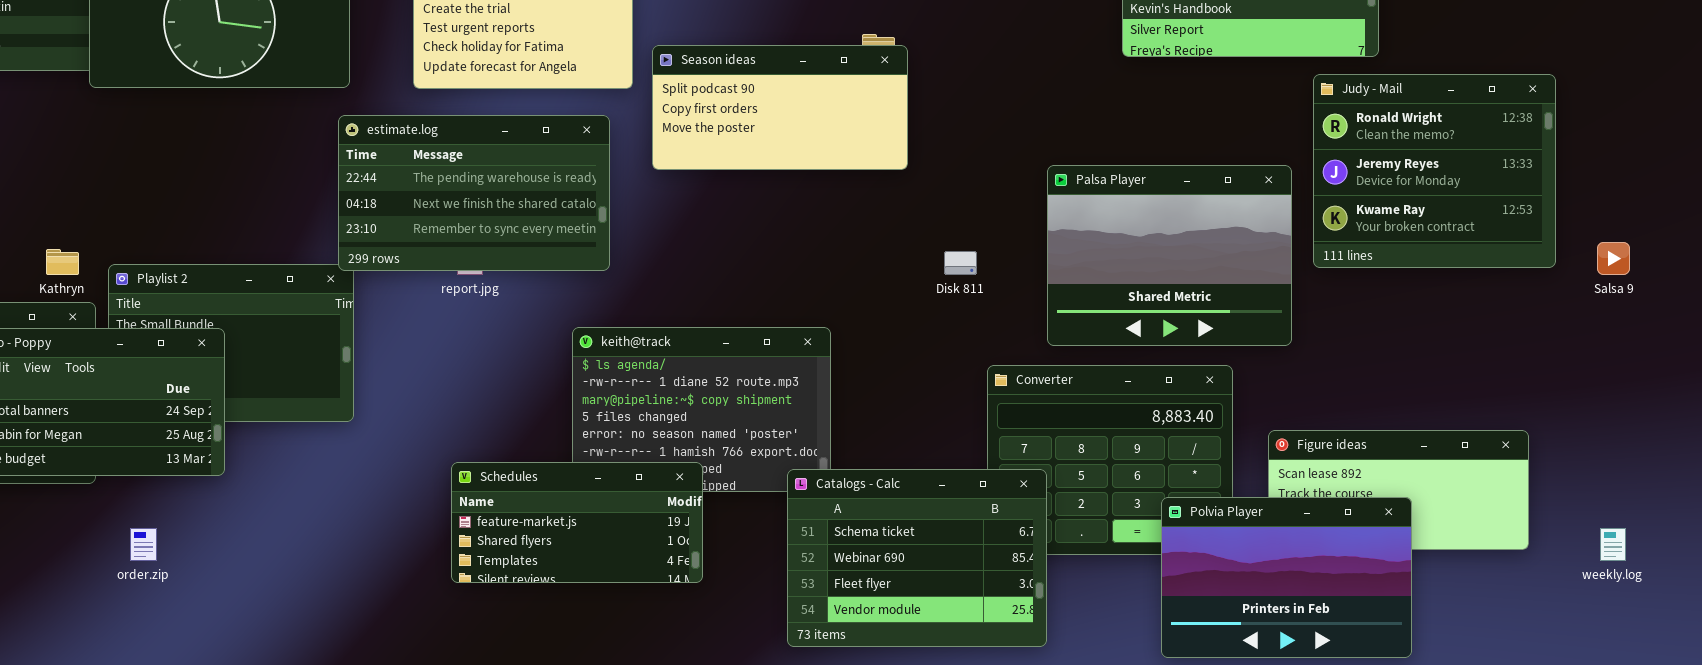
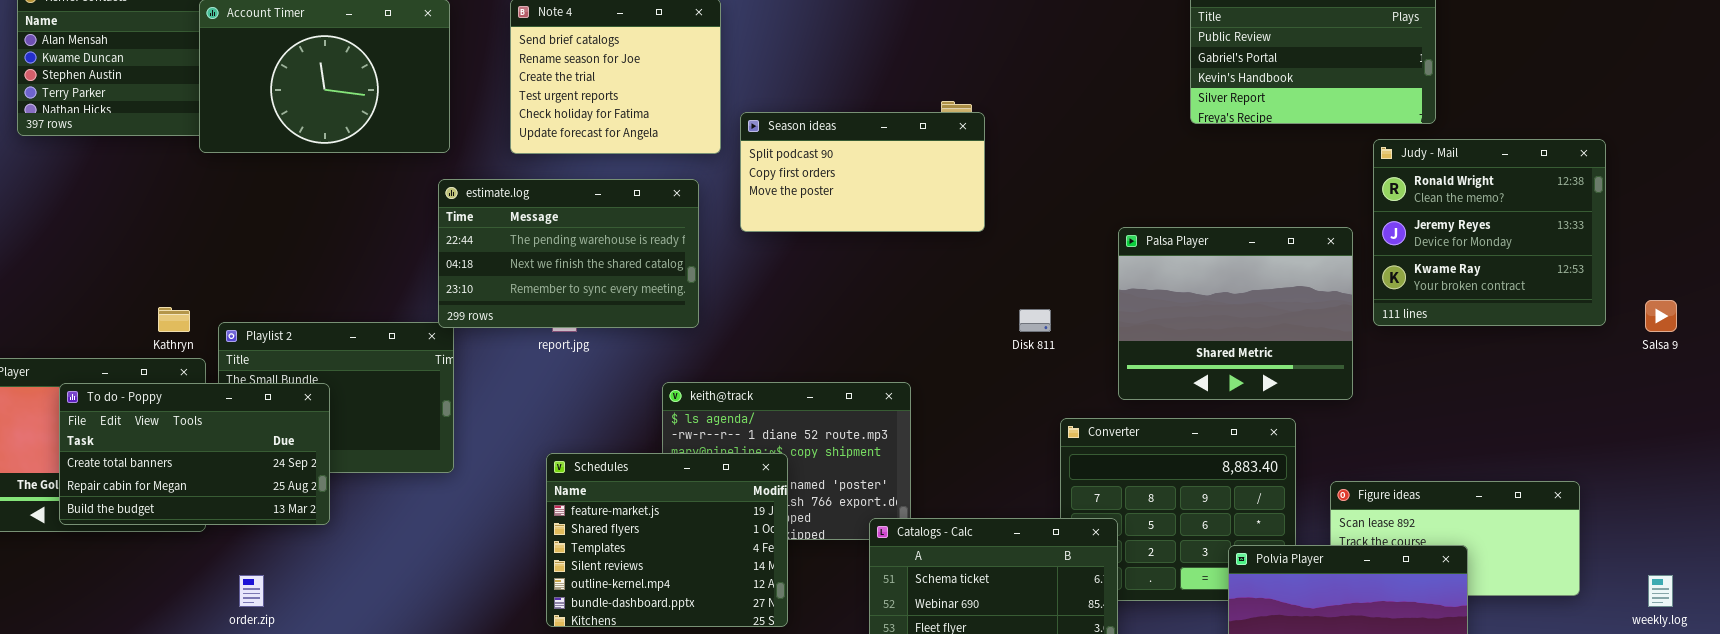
Schedules: [451,462,703,583] -> [546,453,788,627], resized

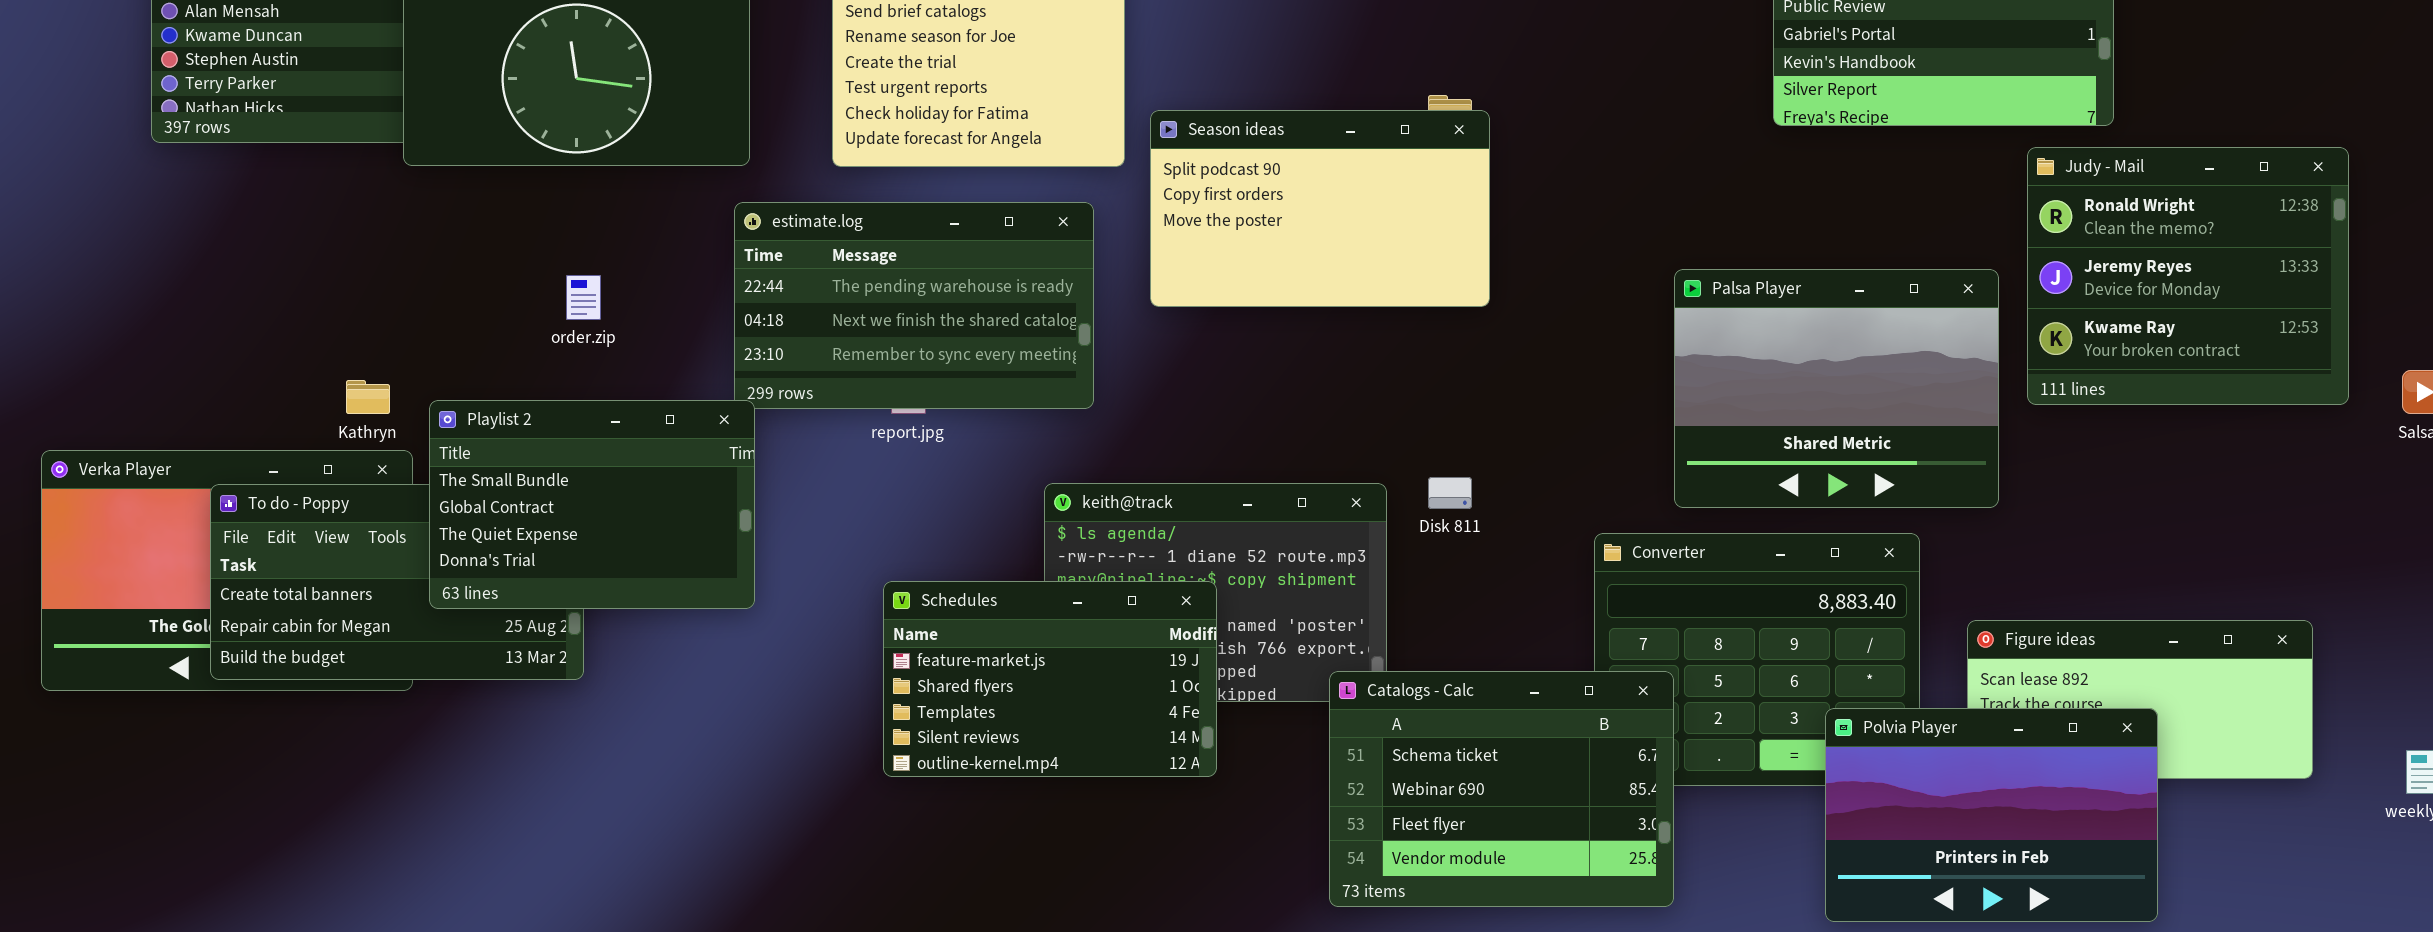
Season ideas: [740,112,985,232] -> [1150,110,1490,307], resized
Disk 811: [1019,309,1051,332] -> [1428,477,1472,509], moved
Playlist 2: [218,322,454,473] -> [429,400,755,609], raised
Schedules: [546,453,788,627] -> [883,581,1217,777], resized
order.zip: [239,575,264,607] -> [566,275,601,320], moved

